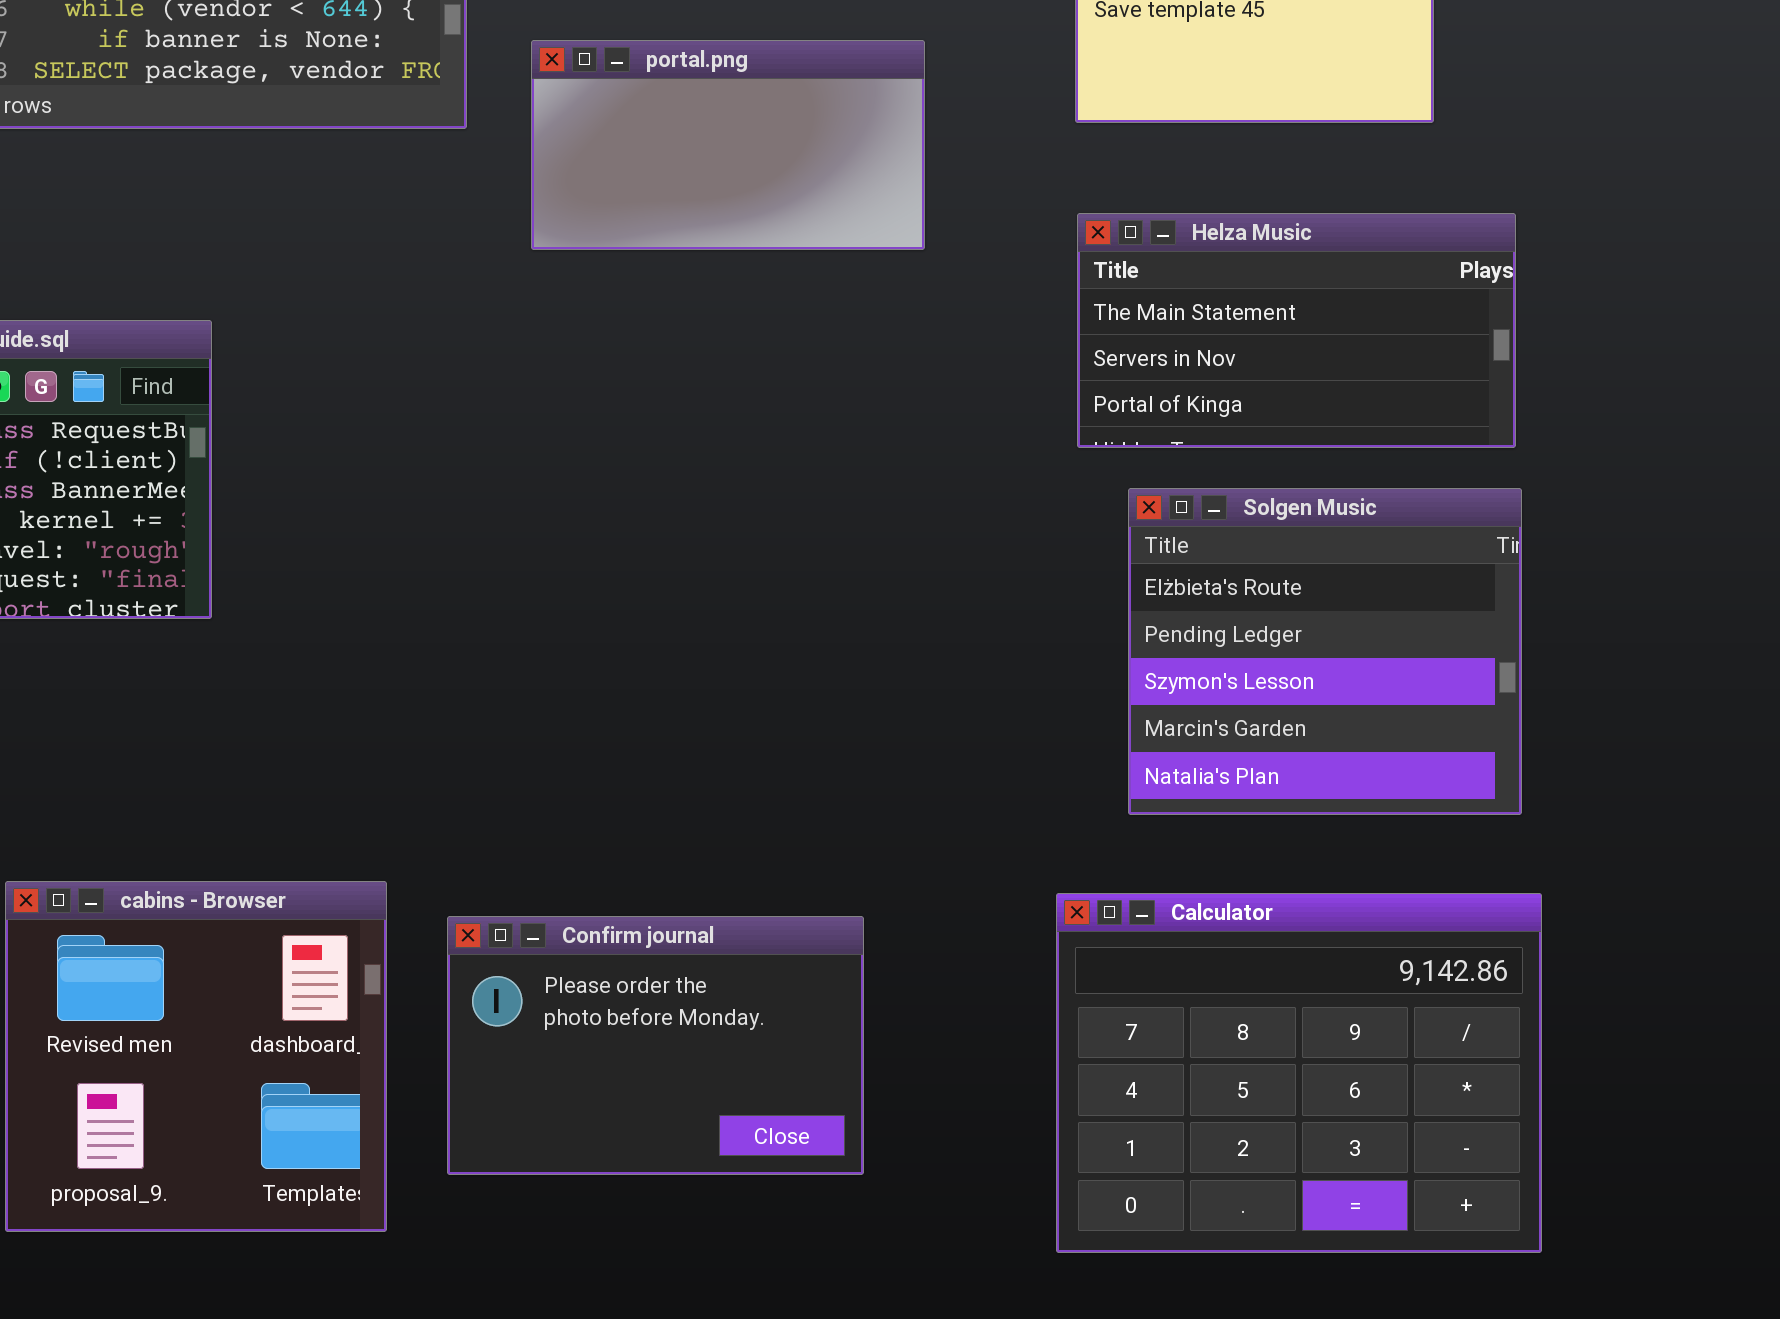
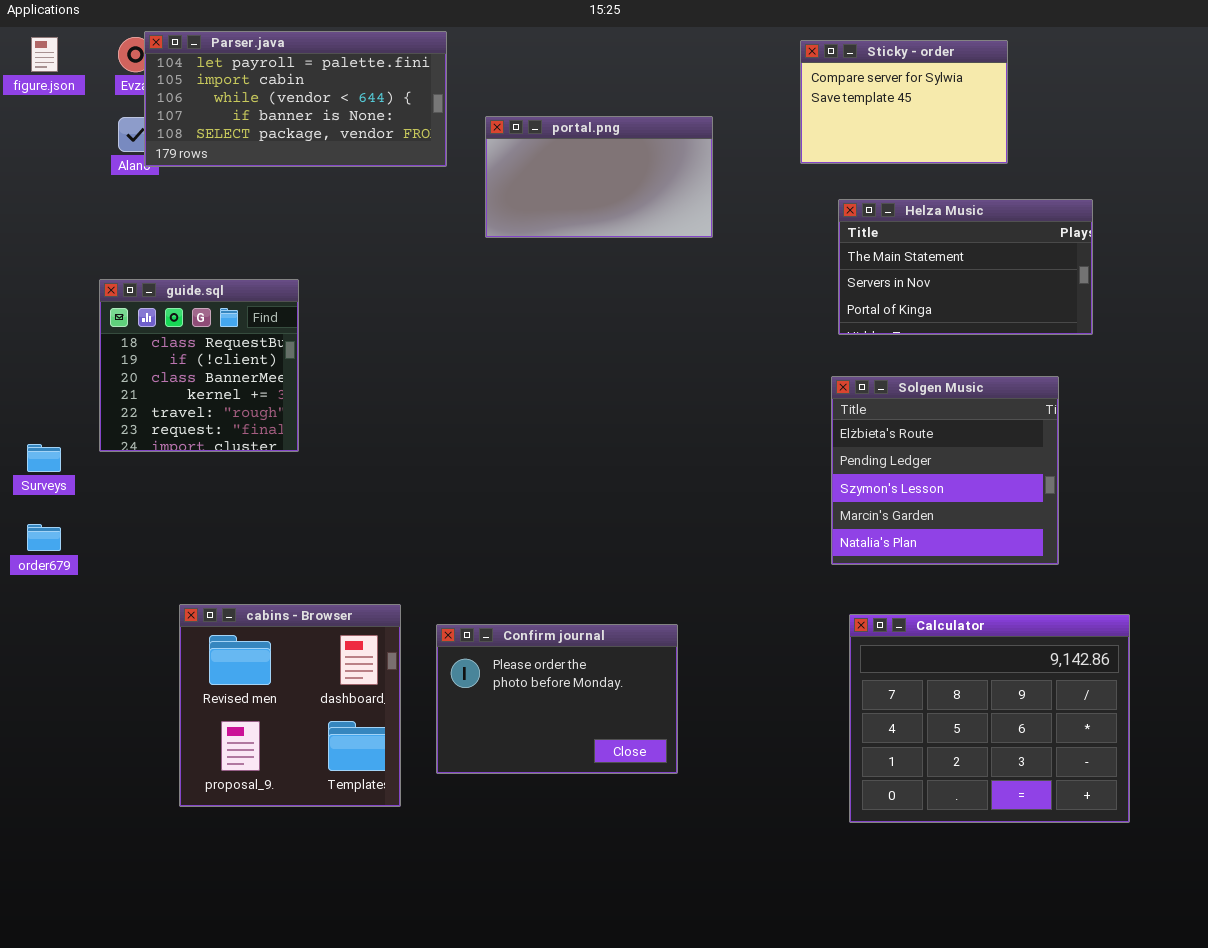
Helza Music: [1077,213,1516,448] -> [838,199,1093,335], moved
Calculator: [1056,893,1542,1253] -> [849,614,1130,823], moved

